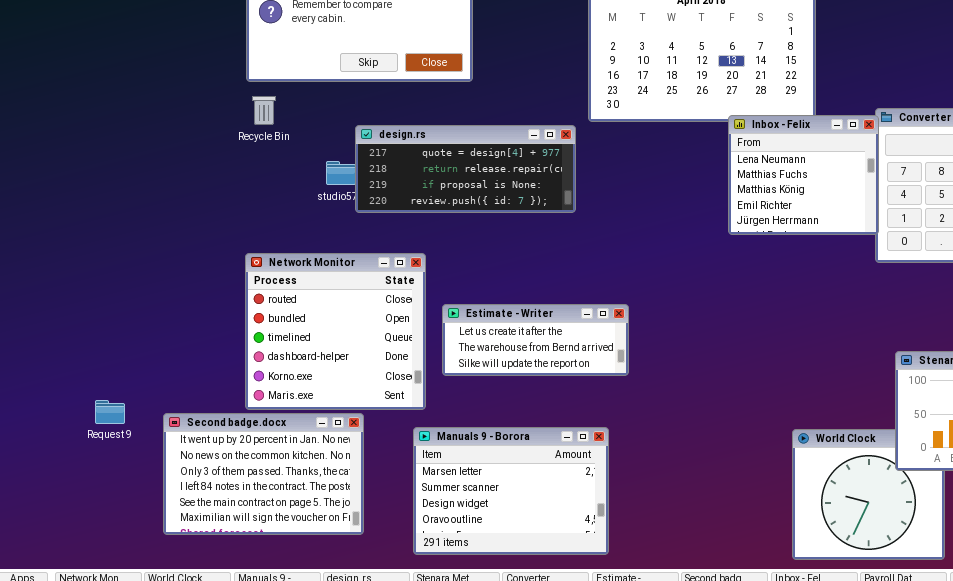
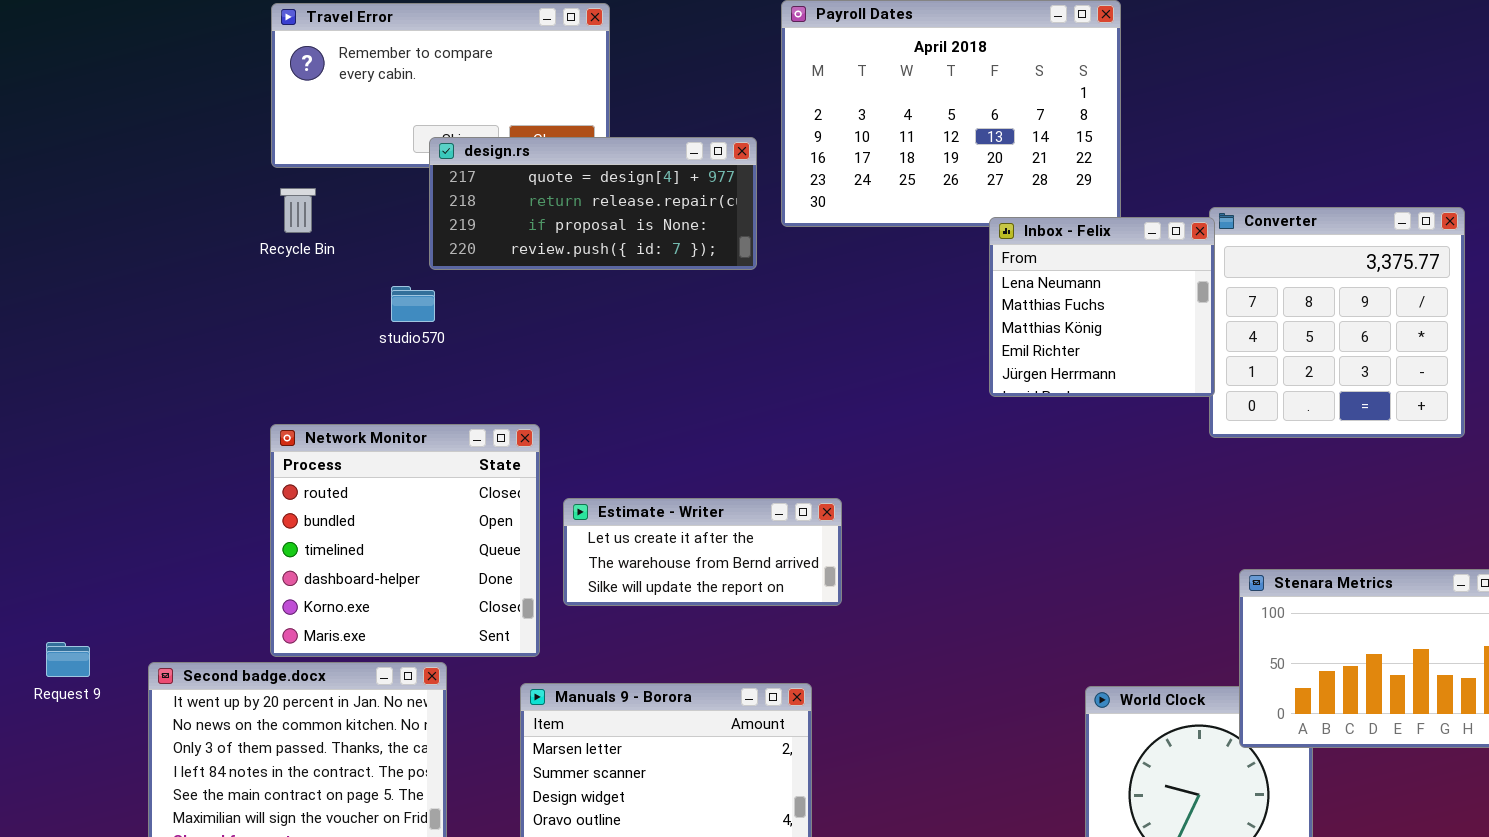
design.rs: [355,125,576,213] -> [429,137,757,270], moved

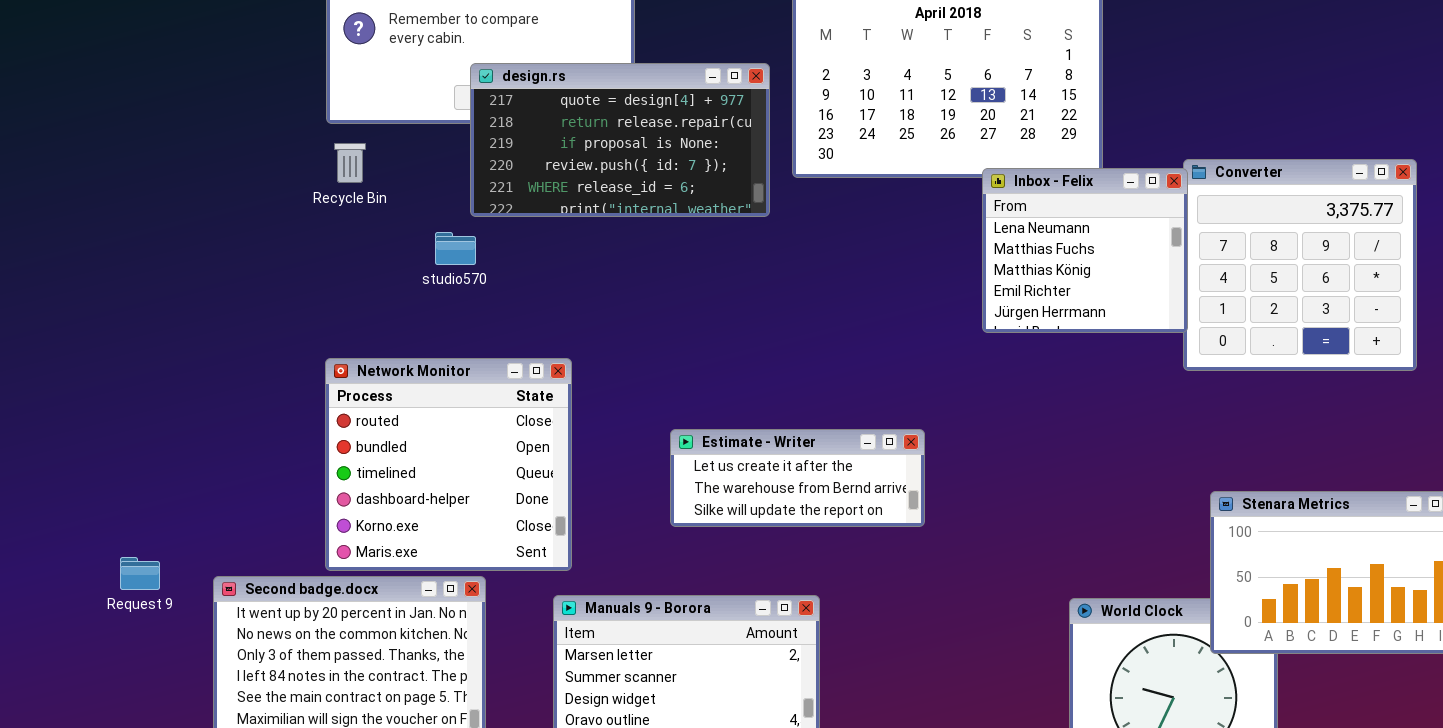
design.rs: [429,137,757,270] -> [470,63,770,217], resized
Estimate - Writer: [563,498,842,606] -> [670,429,925,527], moved

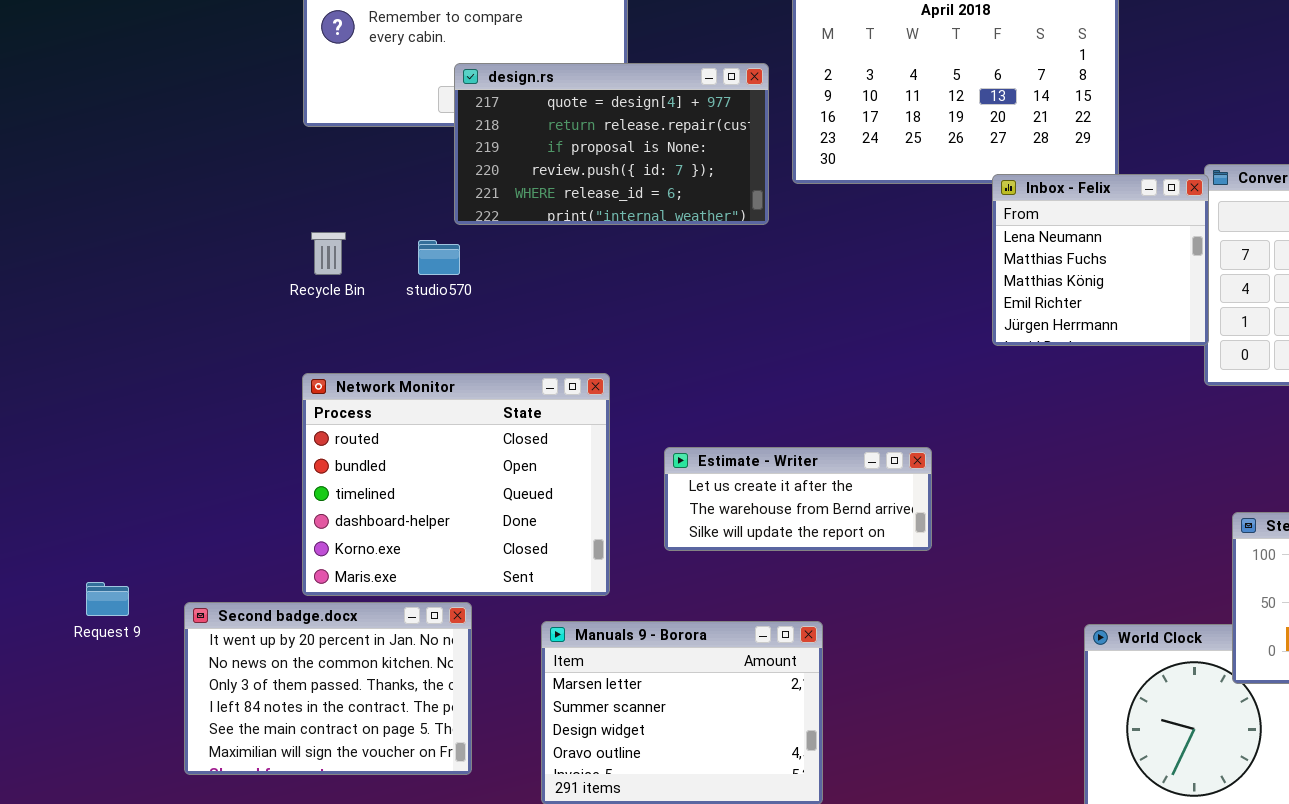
Recycle Bin: [334,143,366,183] -> [311,232,346,275], moved
Network Monitor: [325,358,572,571] -> [302,373,610,596], resized

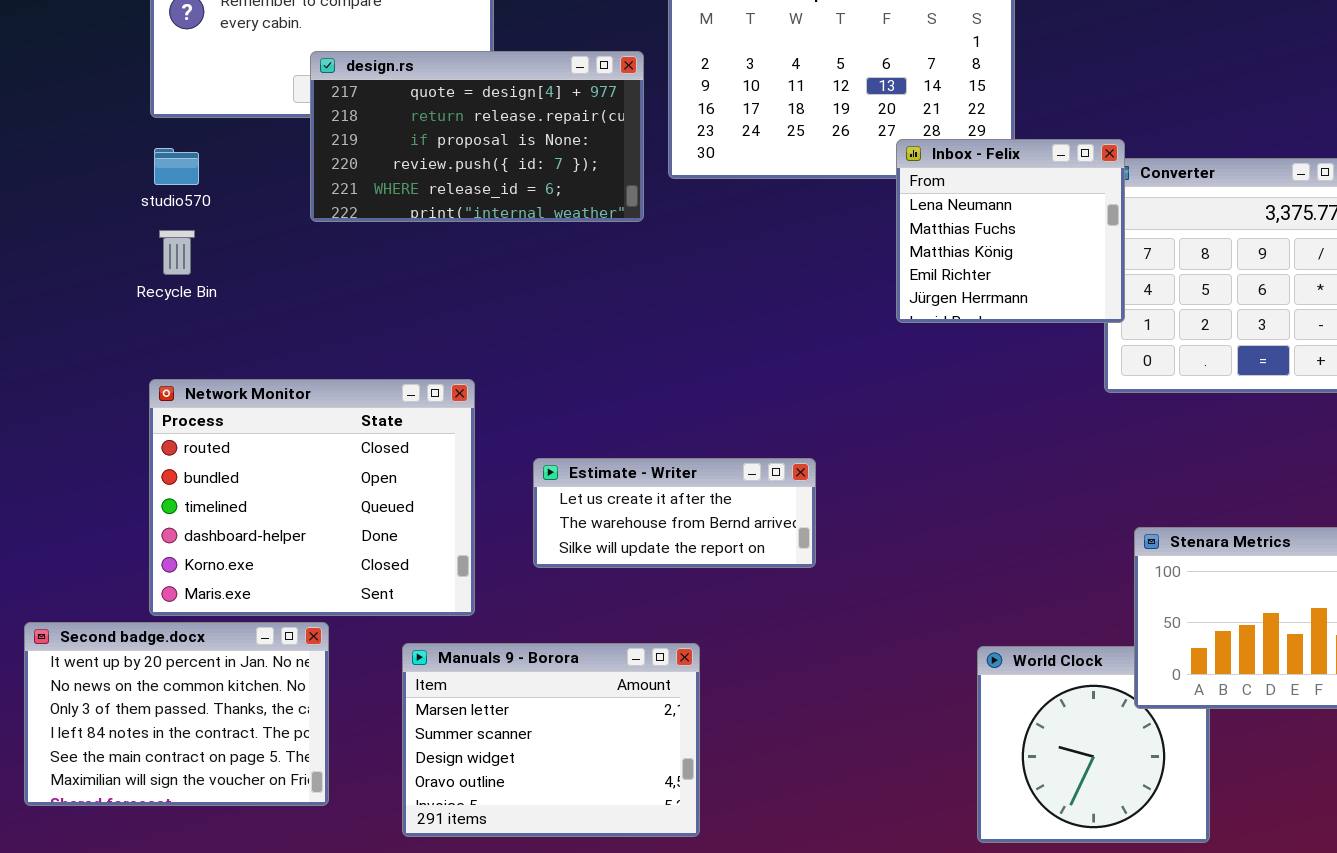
Inbox - Felix: [992,174,1209,346] -> [896,139,1125,323], moved
studio570: [418,240,460,275] -> [154,148,199,185], moved

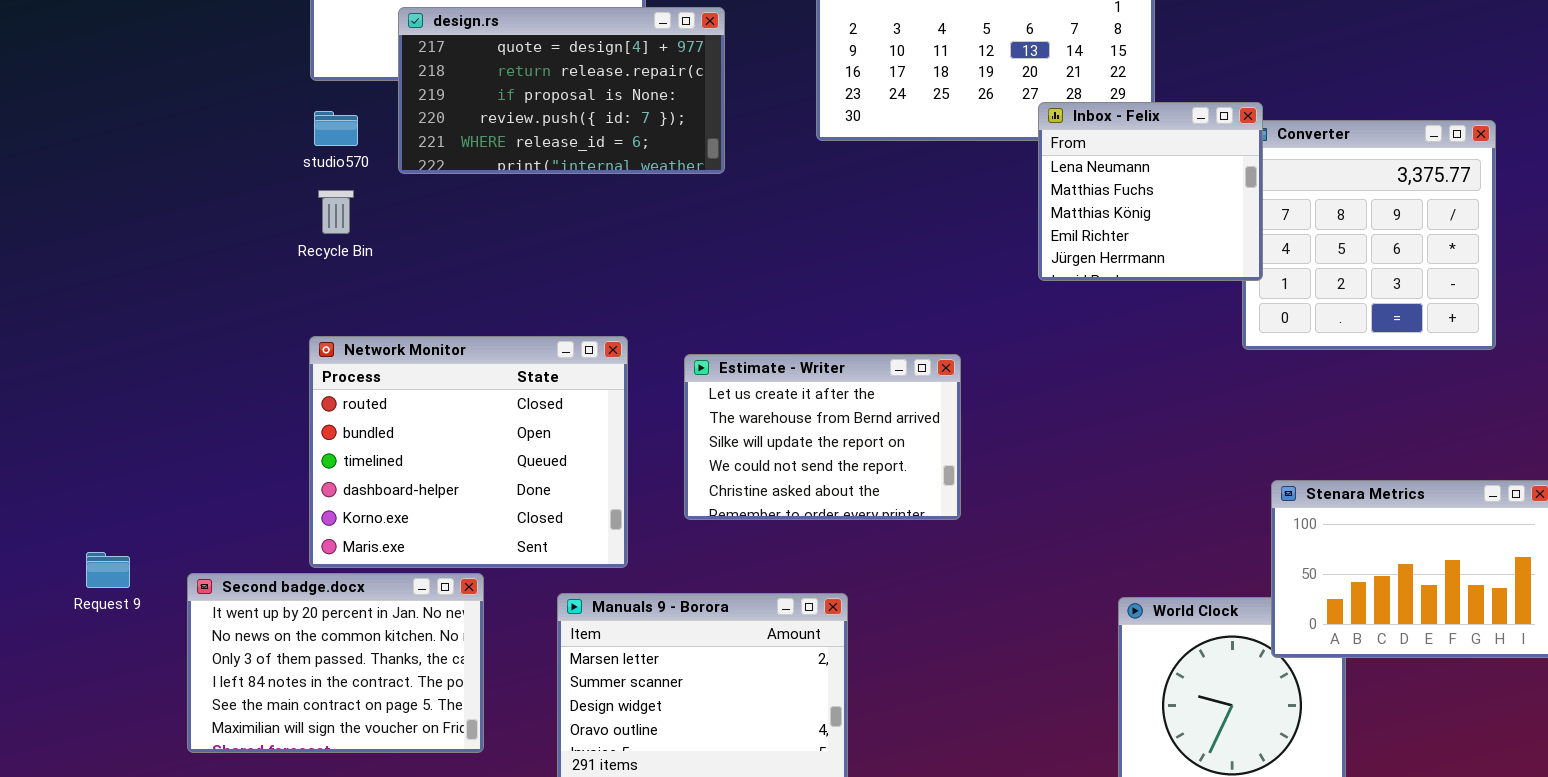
design.rs: [310,51,644,222] -> [398,7,725,174], moved
Estimate - Writer: [533,458,816,568] -> [684,354,961,520], resized

